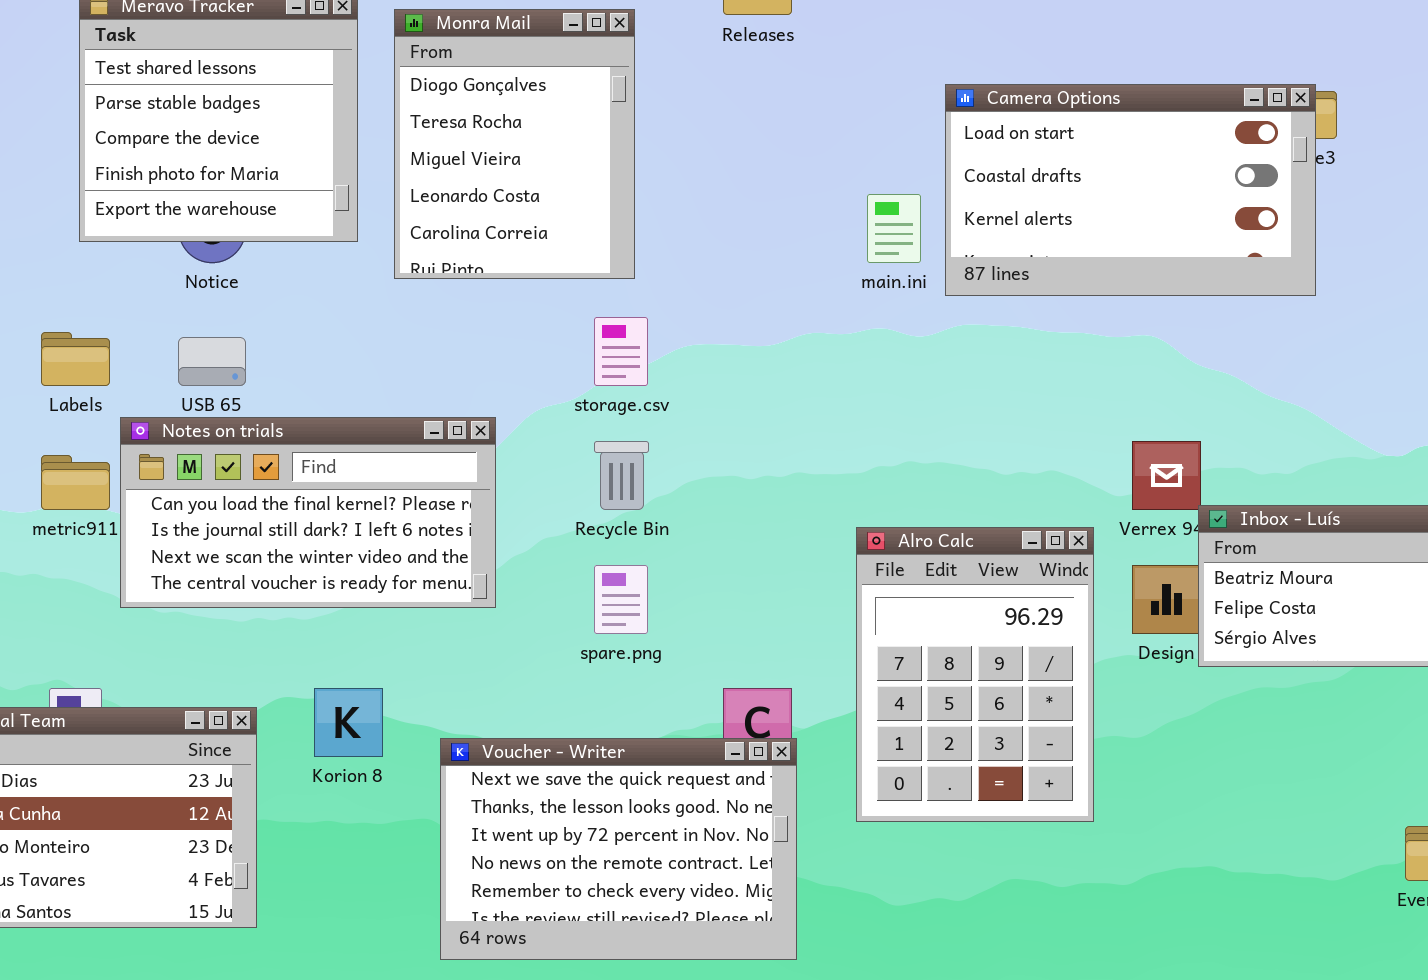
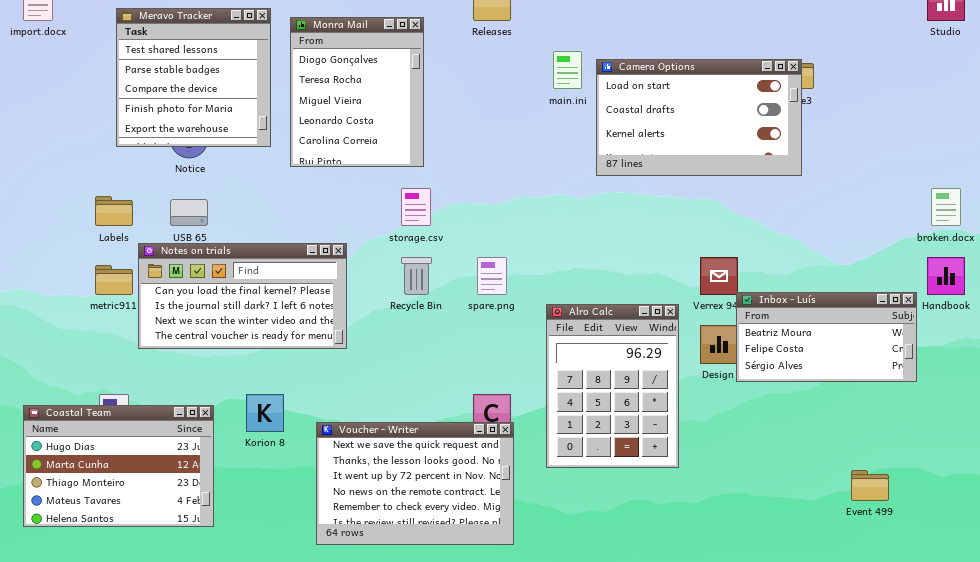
main.ini: [867,194,921,263] -> [553,51,582,89], moved
spare.png: [594,565,648,634] -> [477,257,507,295], moved

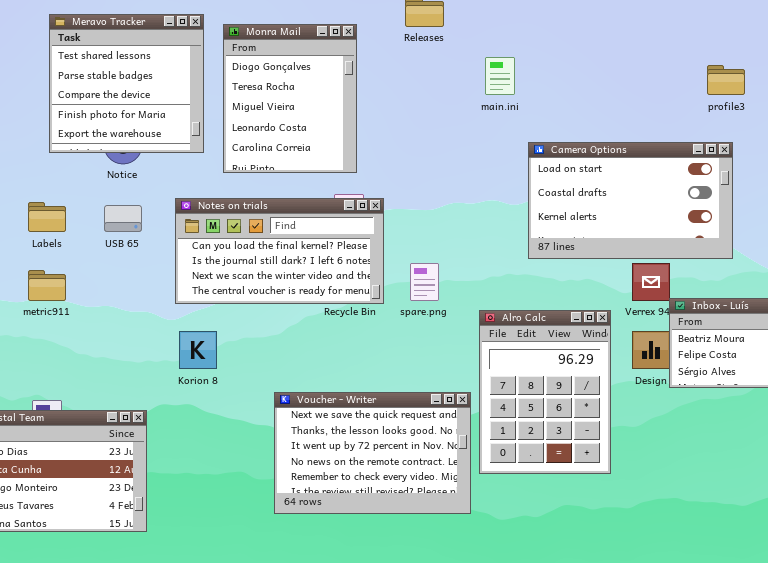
Camera Options: [596,59,802,176] -> [528,142,733,259], moved
Notes on trials: [138,243,347,349] -> [175,198,384,304], moved
Korion 8: [246,394,284,432] -> [179,331,217,369], moved
Voucher - Writer: [316,422,514,545] -> [274,392,471,514], moved

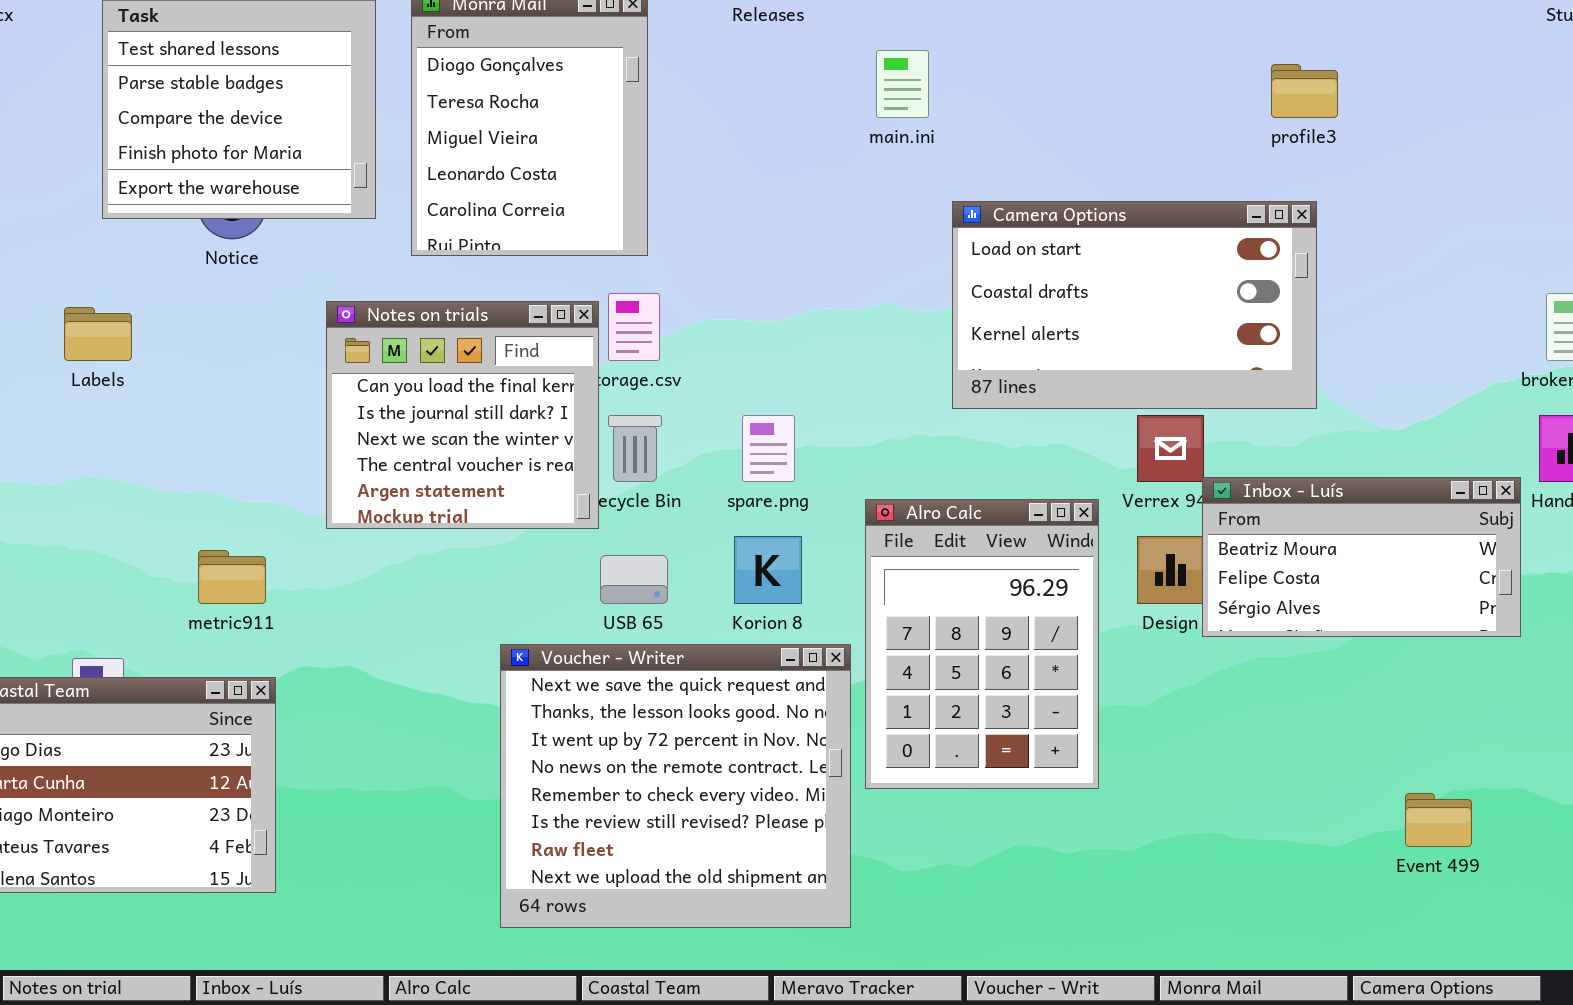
Notes on trials: [175,198,384,304] -> [326,301,599,529], resized
USB 65: [104,205,142,232] -> [600,555,668,604], moved
metric911: [28,270,66,301] -> [198,550,266,604], moved
Korion 8: [179,331,217,369] -> [734,536,802,604], moved
Voucher - Writer: [274,392,471,514] -> [500,644,851,928], resized

